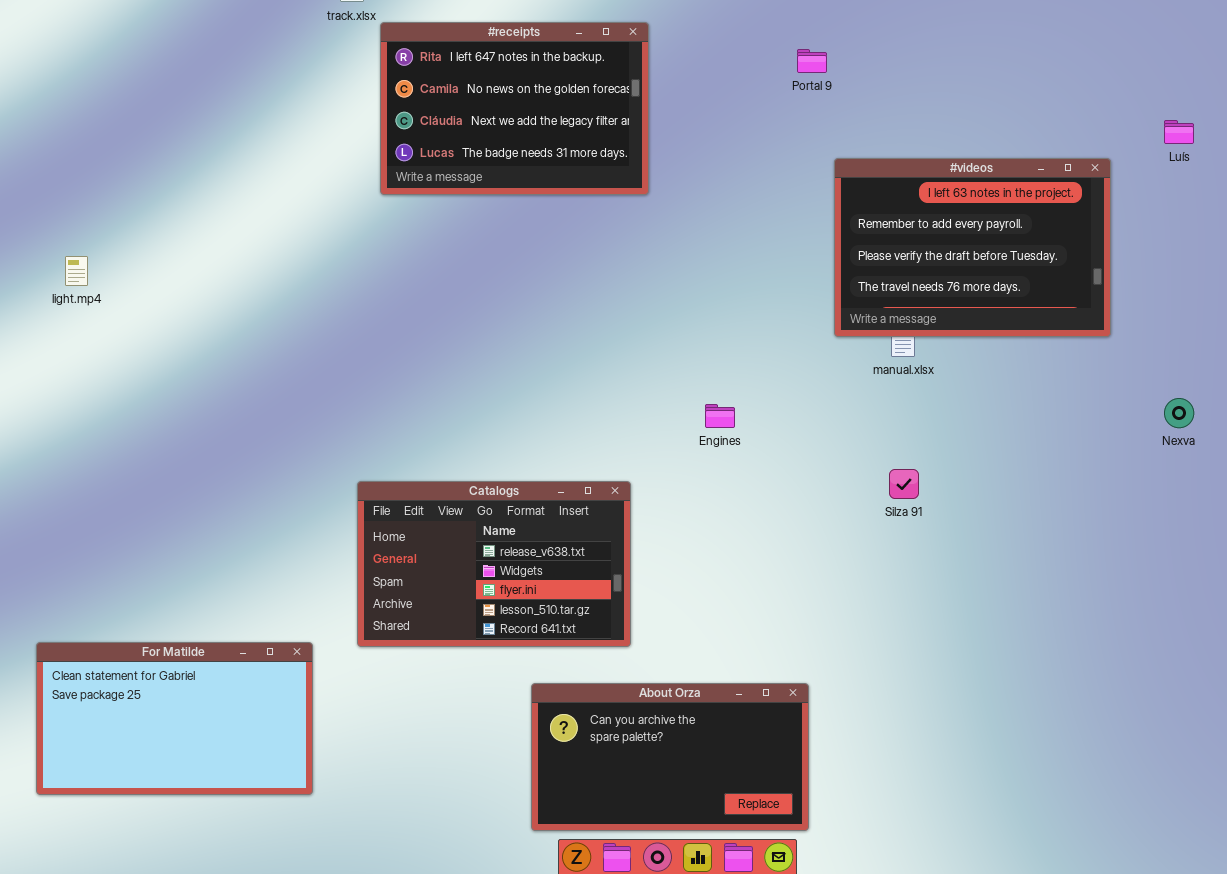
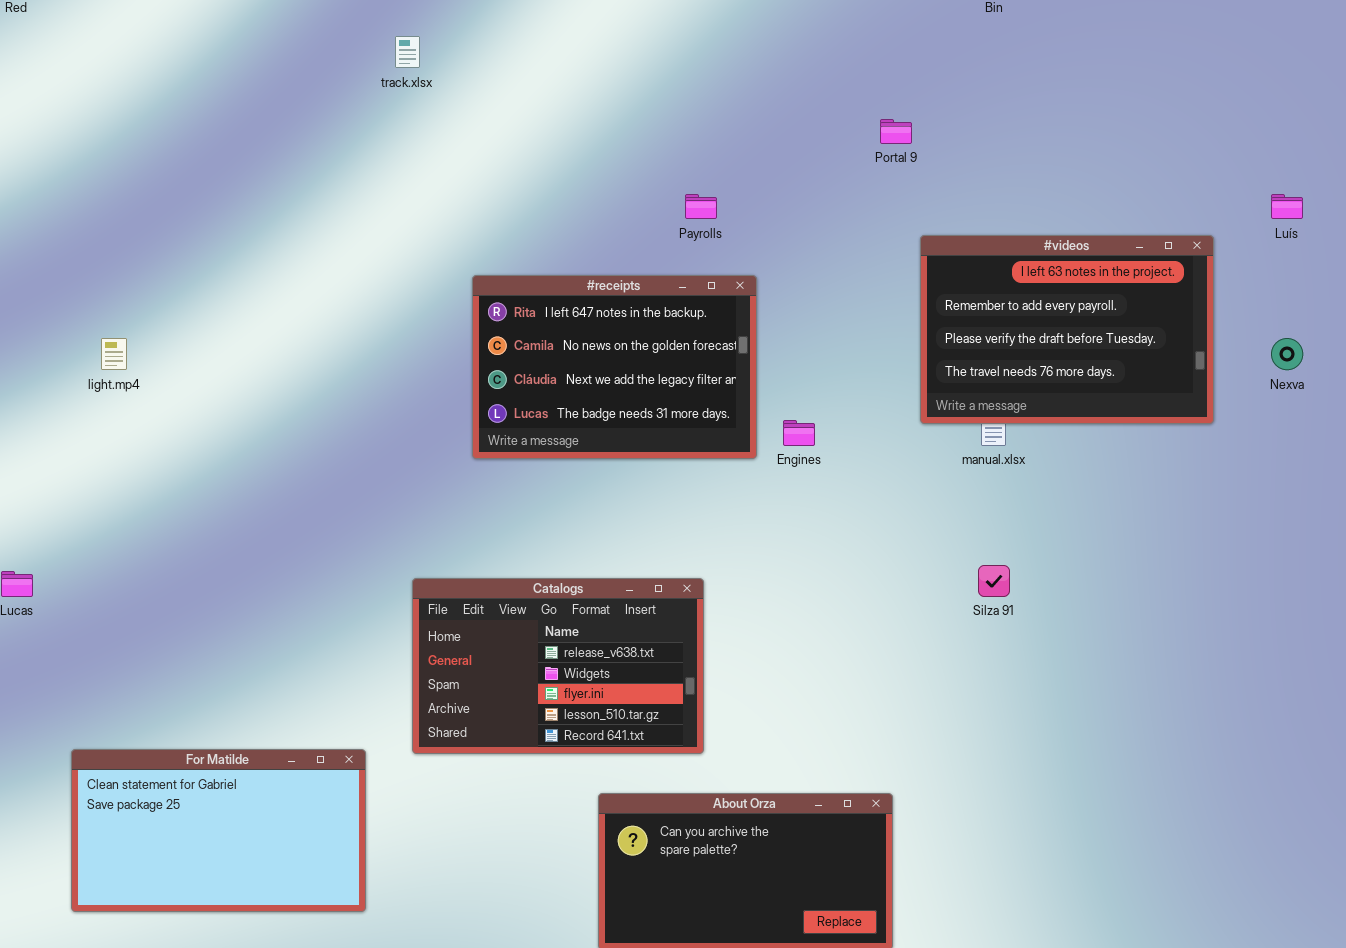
#receipts: [380,22,649,195] -> [472,275,757,459], moved
Nexva: [1164,398,1194,428] -> [1271,338,1303,370], moved
Engines: [705,404,735,428] -> [783,420,815,446], moved

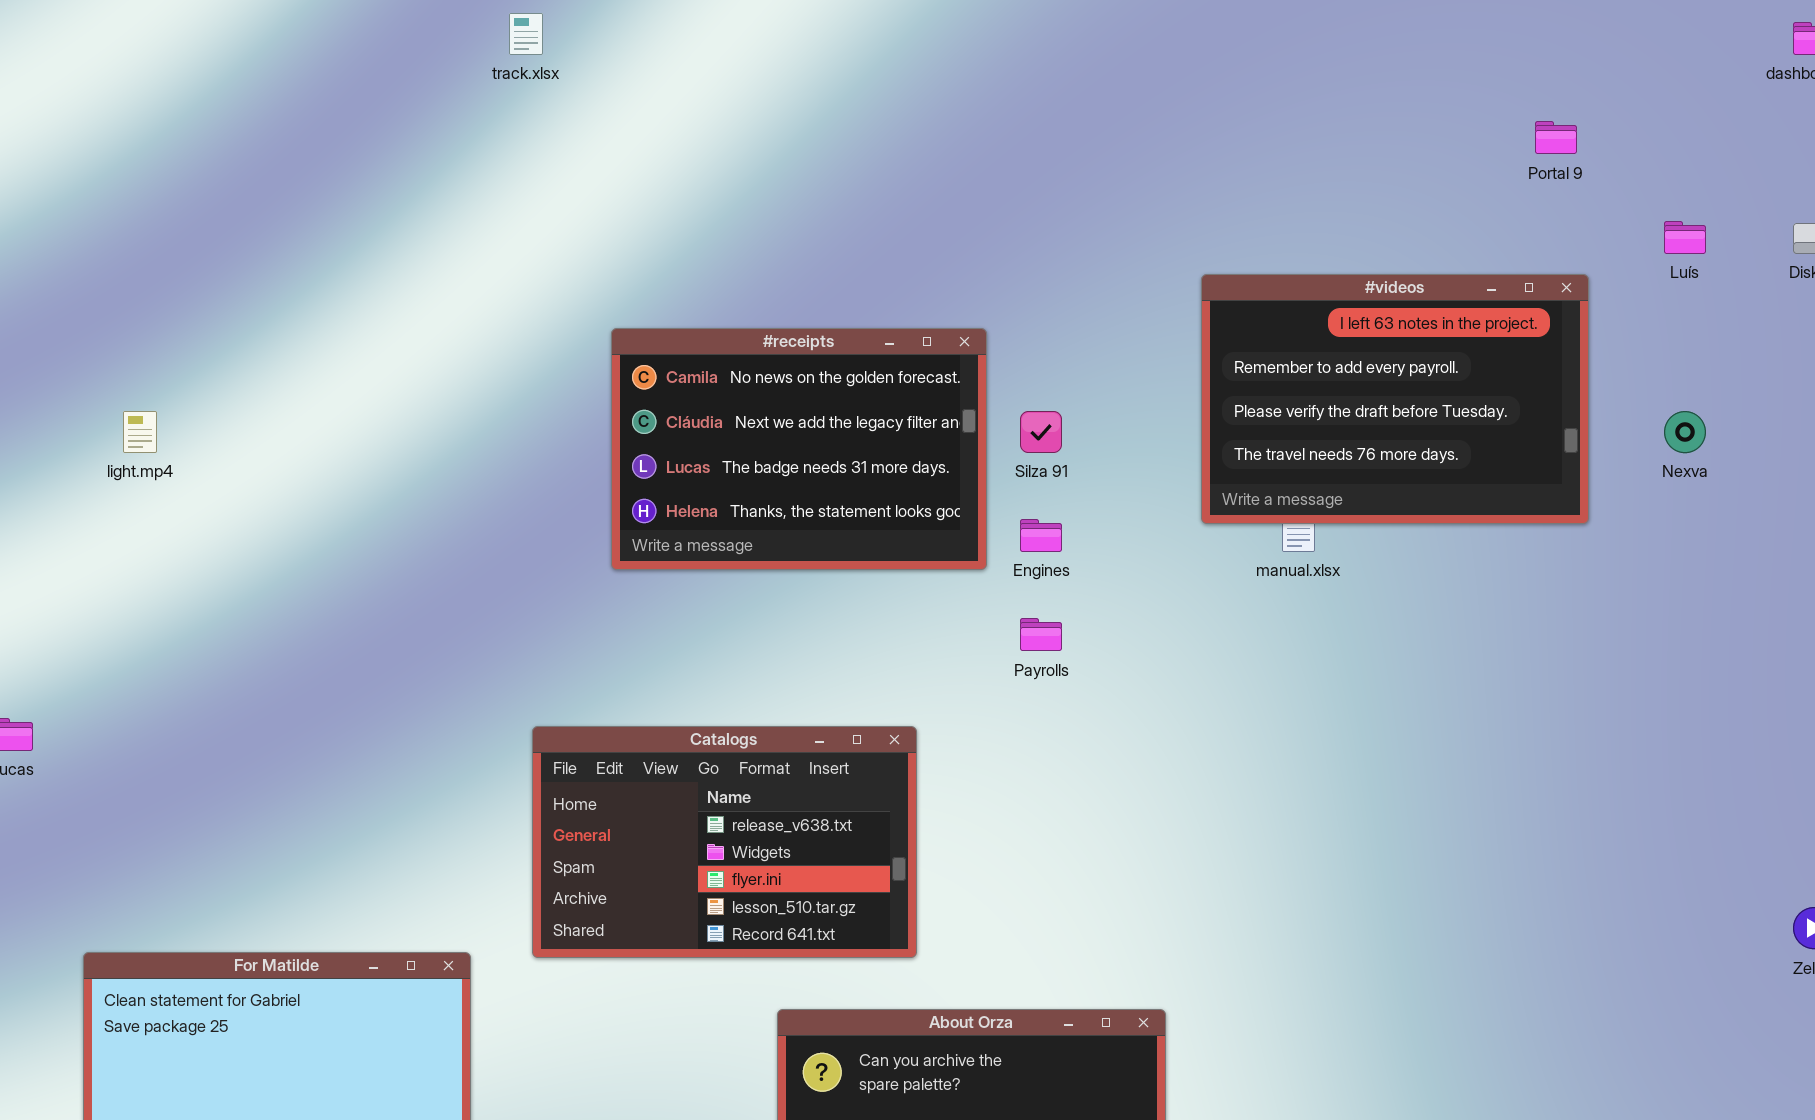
Portal 9: [880,119,912,144] -> [1535,121,1577,154], moved
Payrolls: [685,194,717,219] -> [1020,618,1062,651], moved
#receipts: [472,275,757,459] -> [611,328,987,570], scrolled down 1 row
Silza 91: [978,565,1010,597] -> [1020,411,1062,453], moved

